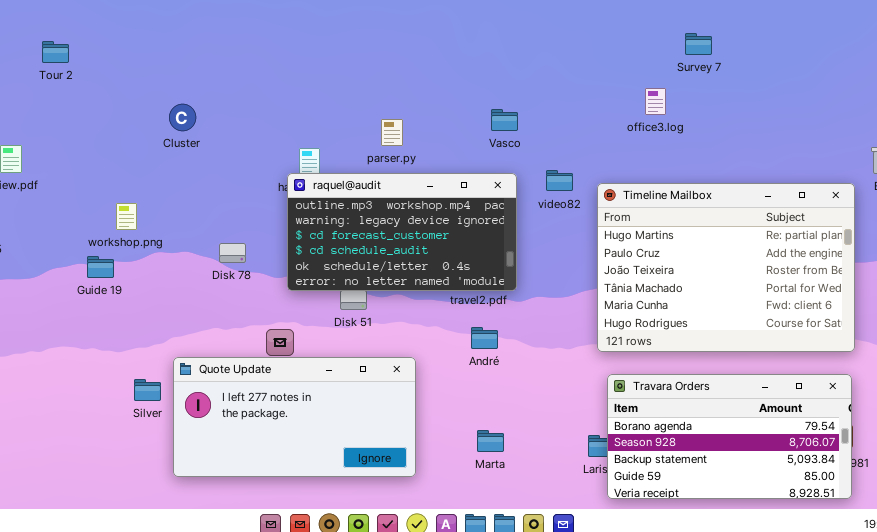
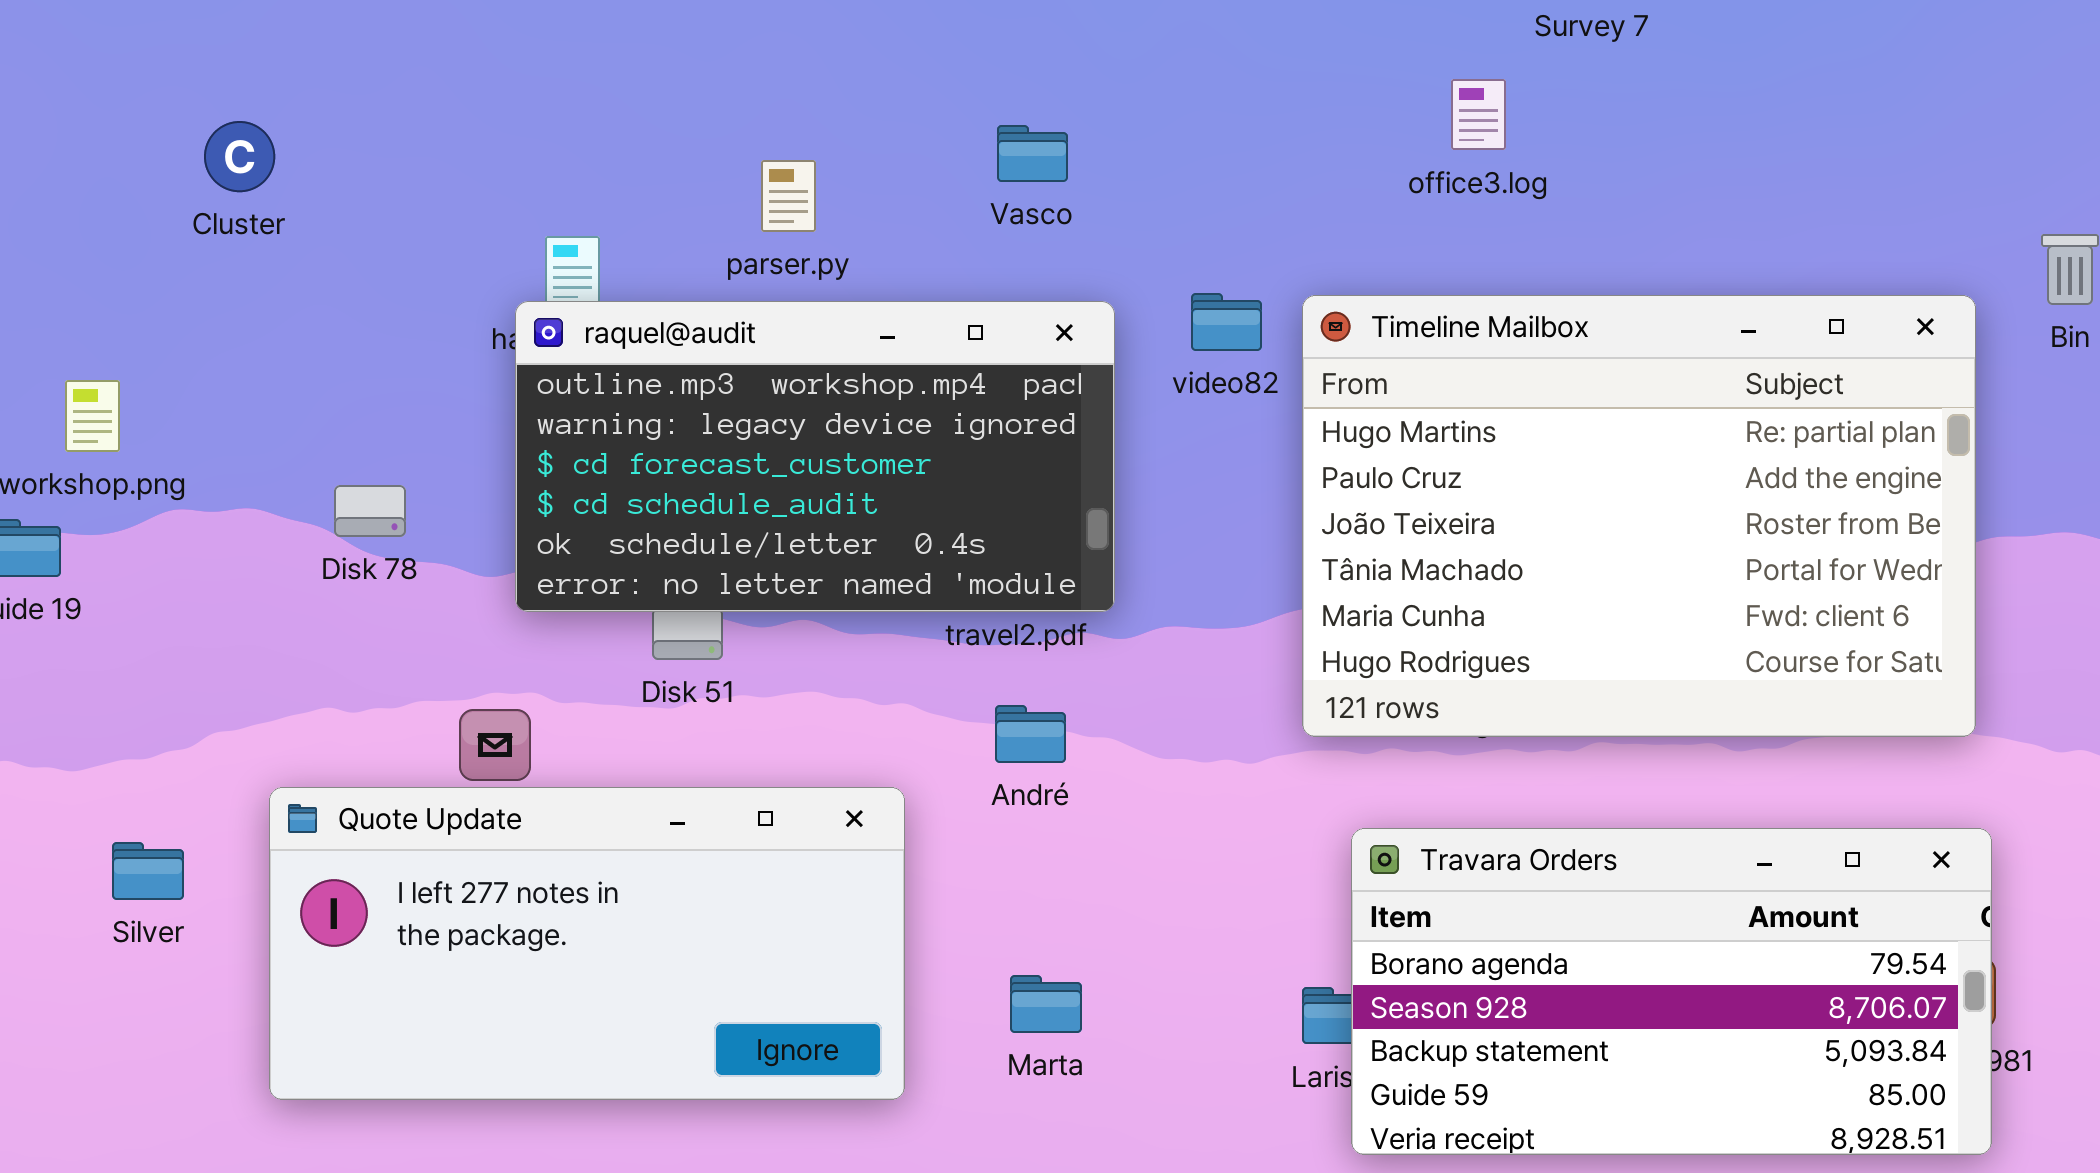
Vasco: [491,109,518,131] -> [997,125,1068,182], moved
Timeline Mailbox: [597,183,855,352] -> [1302,295,1976,737], moved
Quote Update: [173,357,416,477] -> [269,787,905,1100], moved

